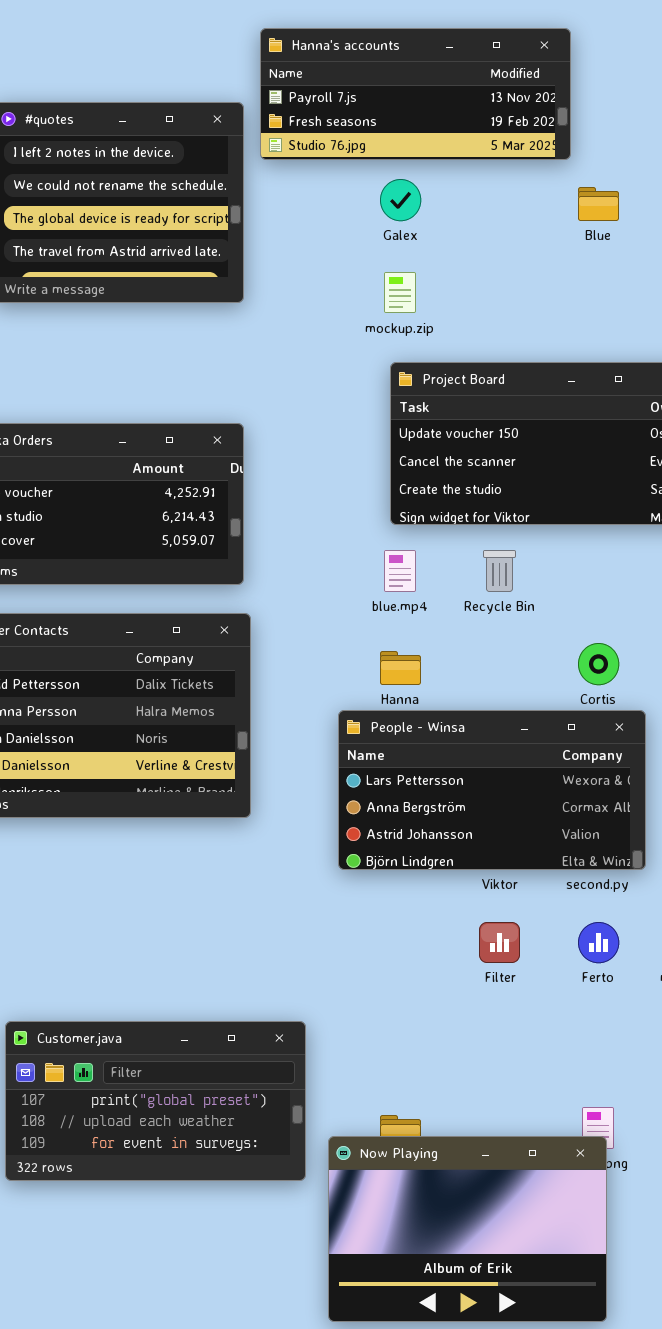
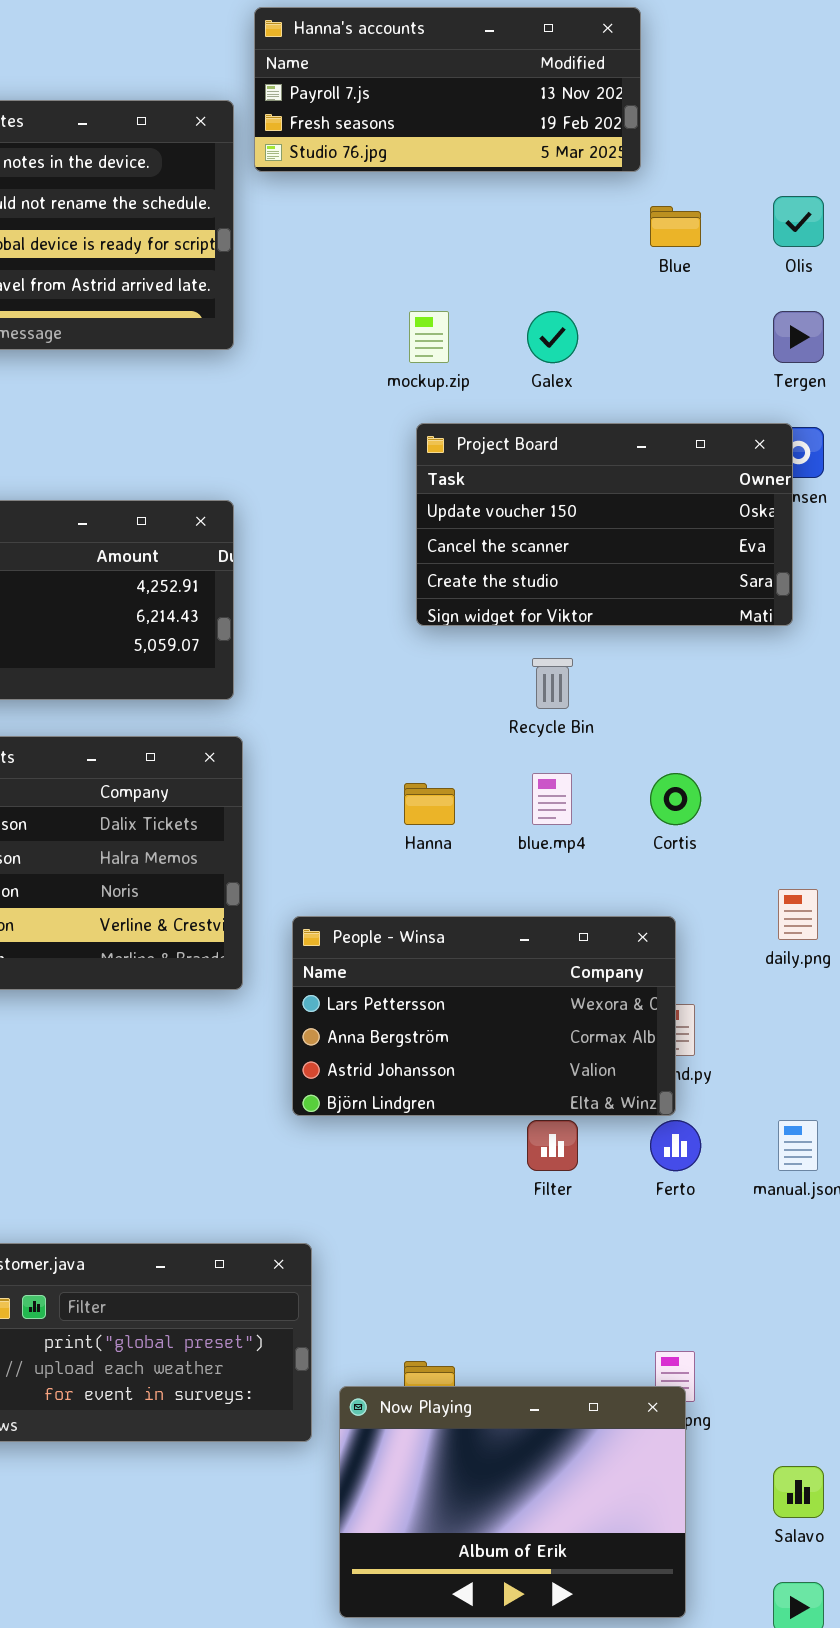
Galex: [380,179,421,221] -> [527,311,578,363], moved
blue.mp4: [384,550,416,592] -> [532,773,572,825], moved
People - Winsa: [338,710,646,870] -> [292,916,676,1116], moved

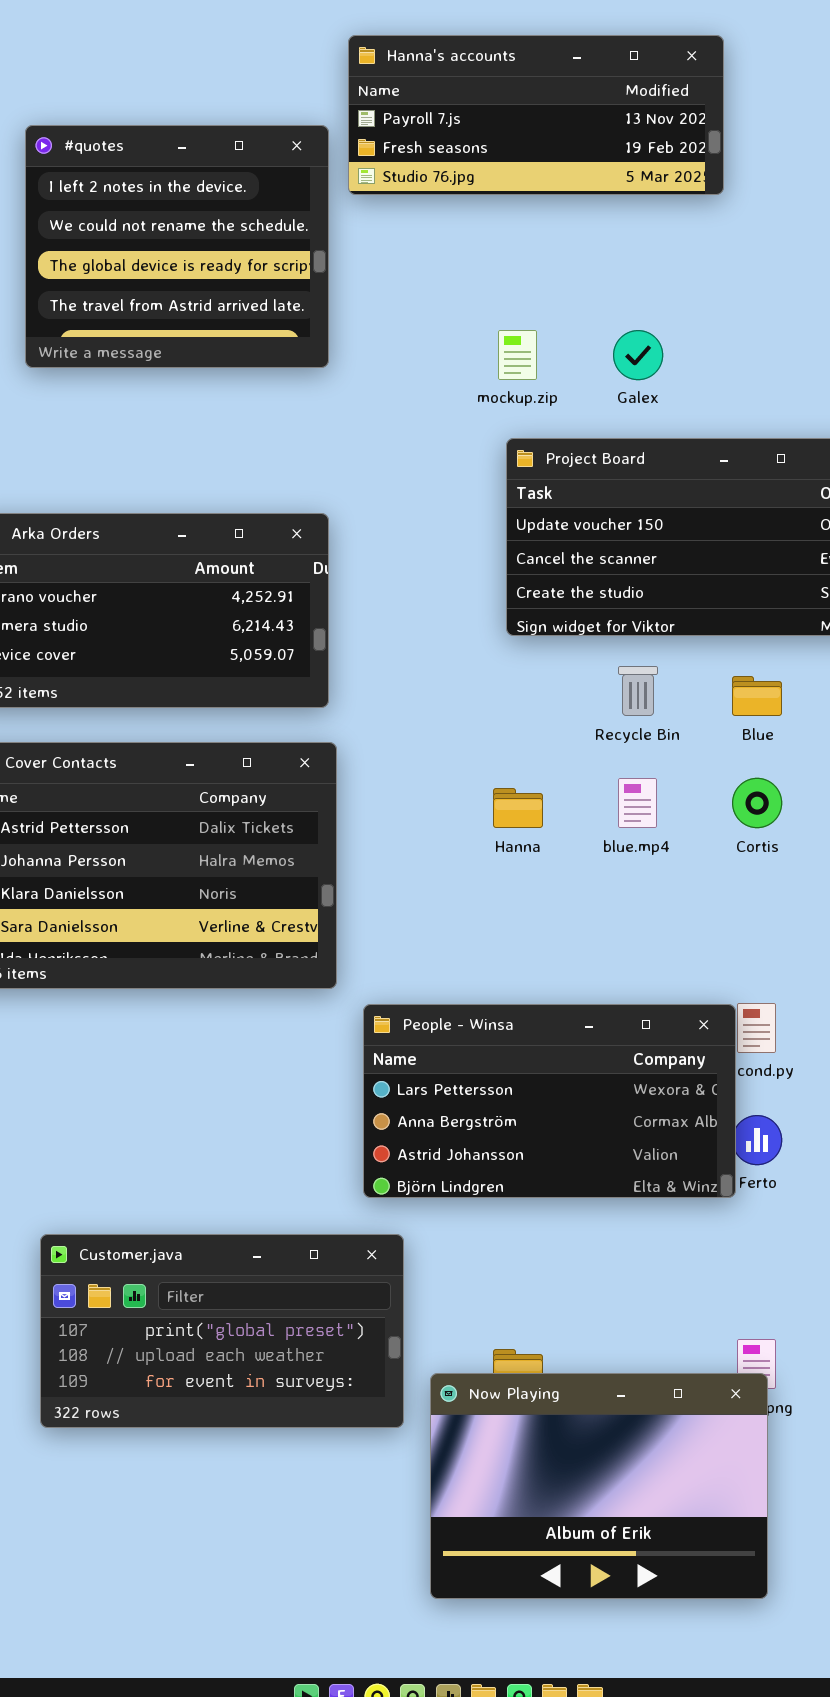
Blue: [650,206,701,247] -> [732,676,782,716], moved
People - Winsa: [292,916,676,1116] -> [363,1004,736,1198], moved

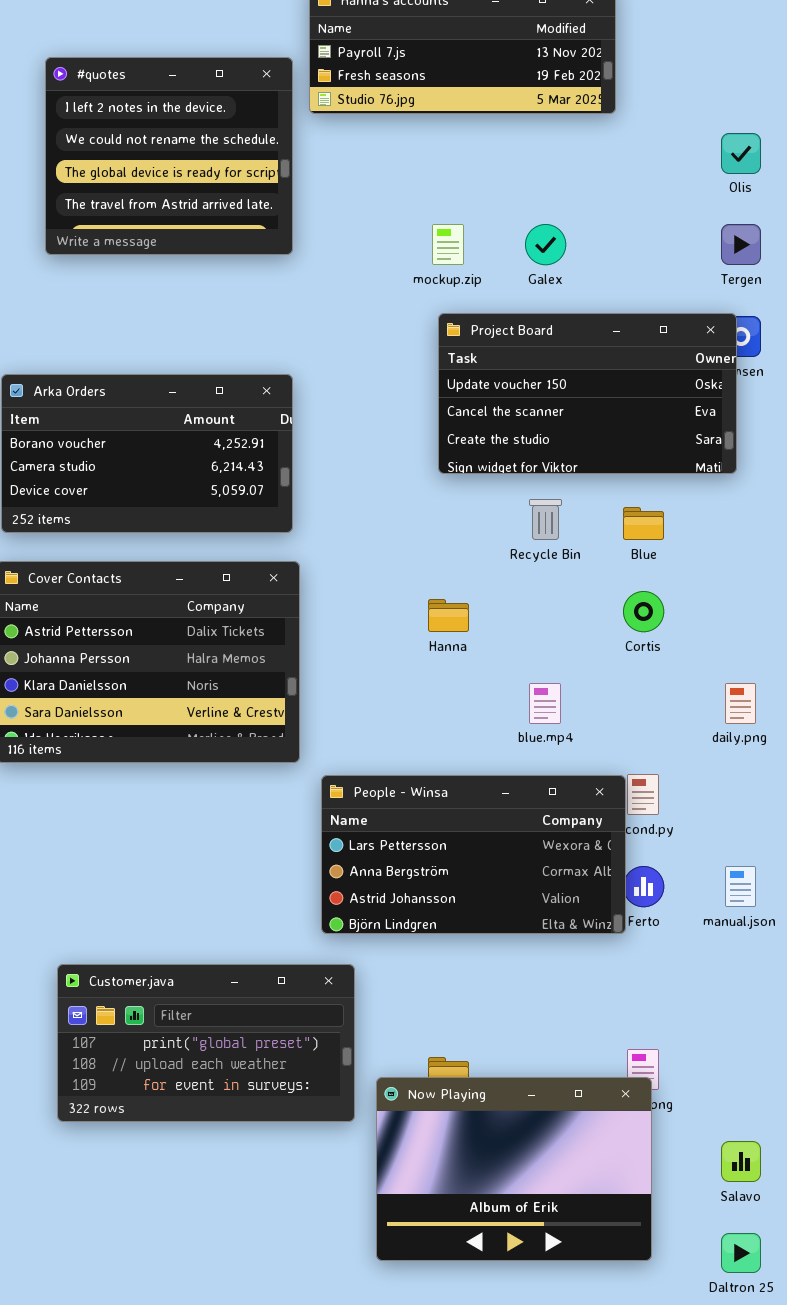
blue.mp4: [618,778,657,828] -> [529,683,561,724], moved

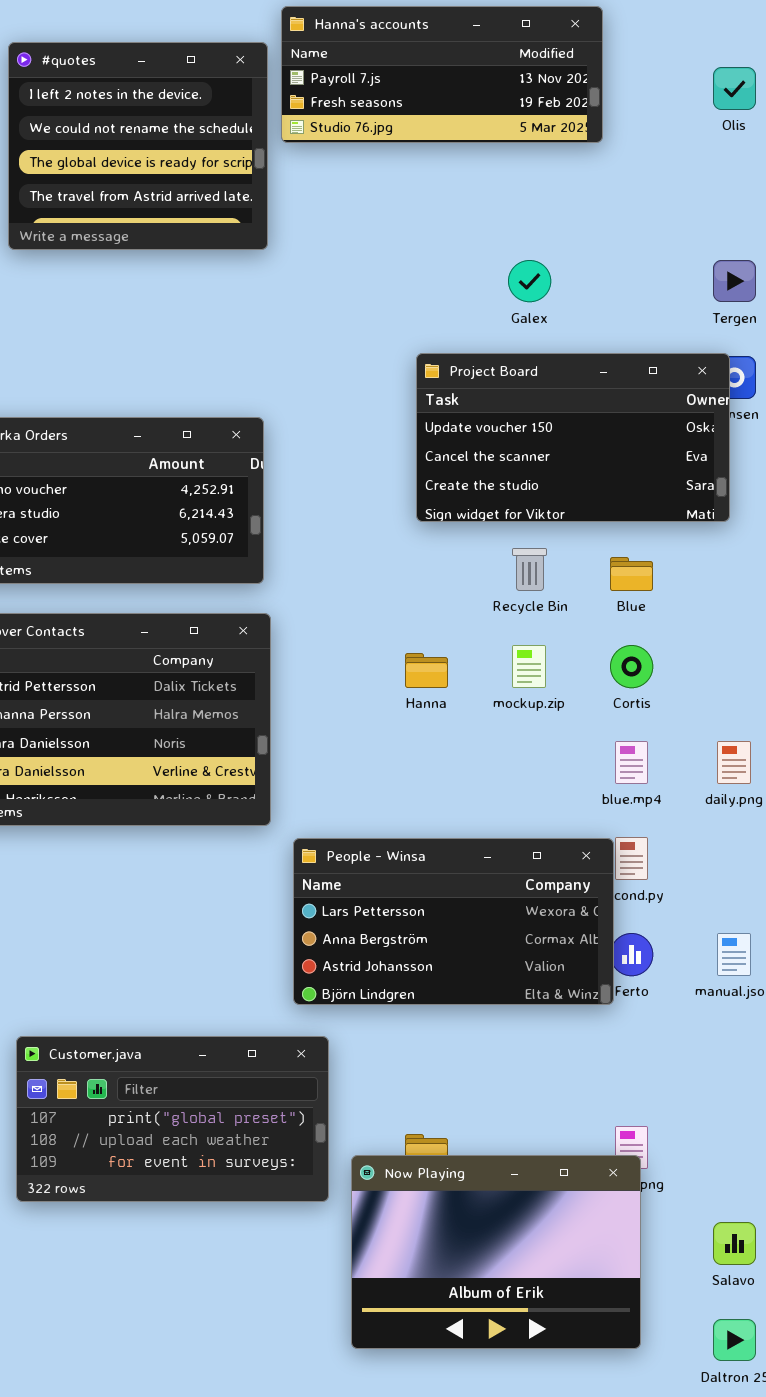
#quotes: [45,57,293,255] -> [8,42,268,250], moved
Olis: [721,133,761,174] -> [713,67,756,110], moved
mockup.zip: [432,224,464,265] -> [512,645,546,688], moved
blue.mp4: [529,683,561,724] -> [615,741,648,784], moved

